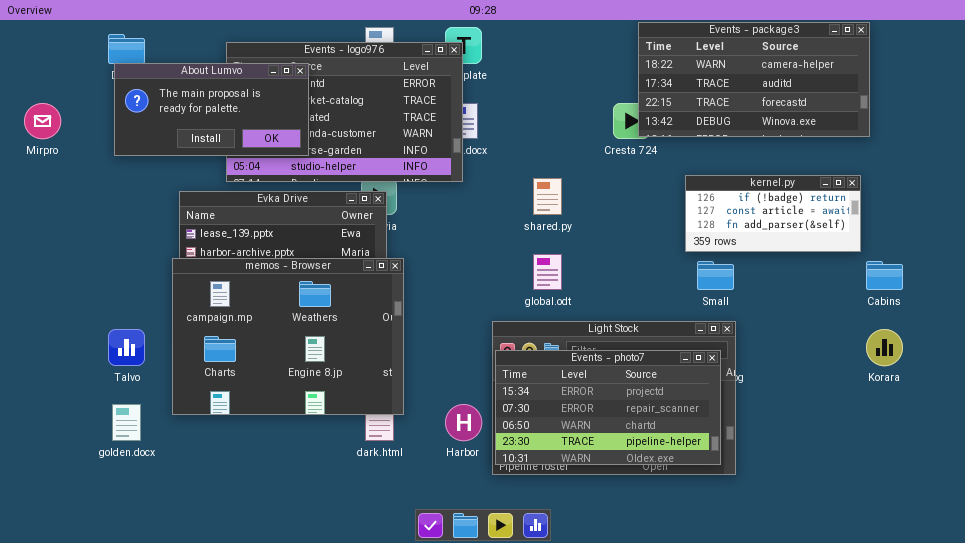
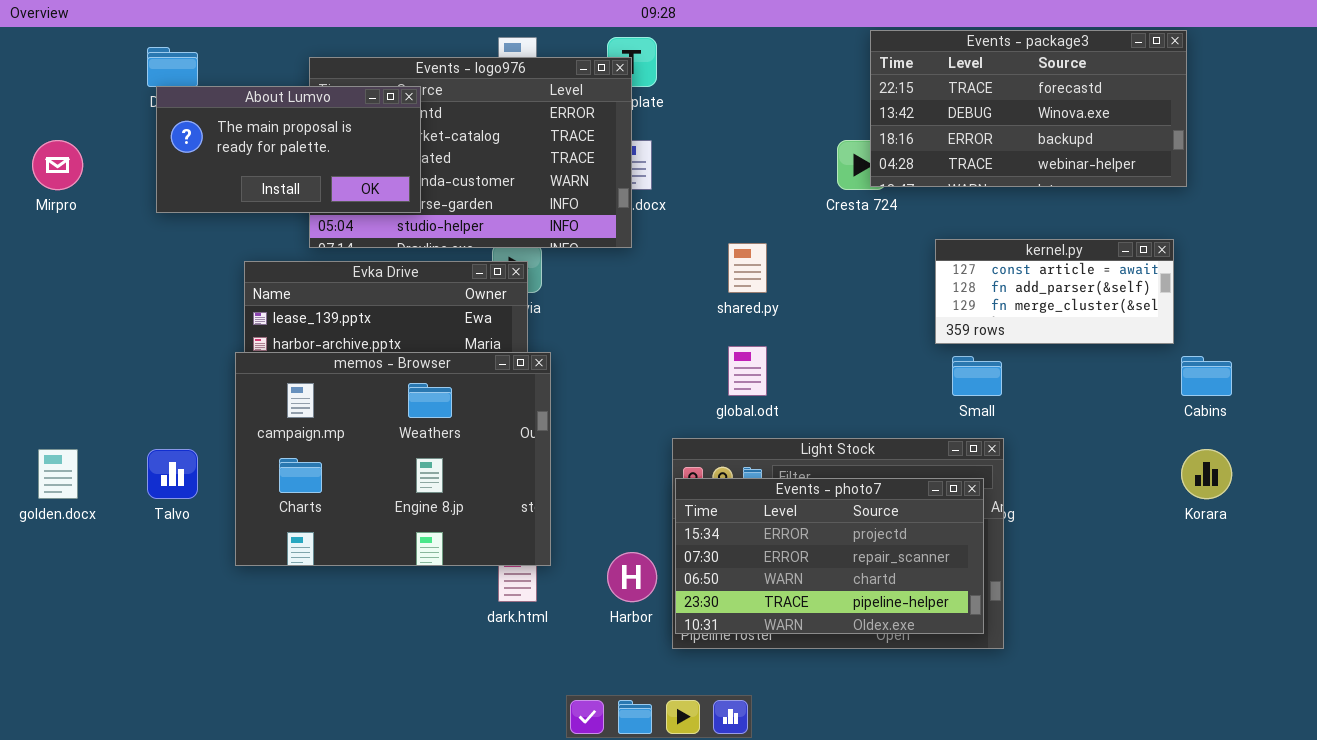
Events - package3: [638,22,870,137] -> [870,30,1187,187], scrolled down 2 rows
kernel.py: [685,175,861,252] -> [935,239,1174,344], scrolled down 1 row
golden.docx: [112,404,141,441] -> [38,449,78,499], moved

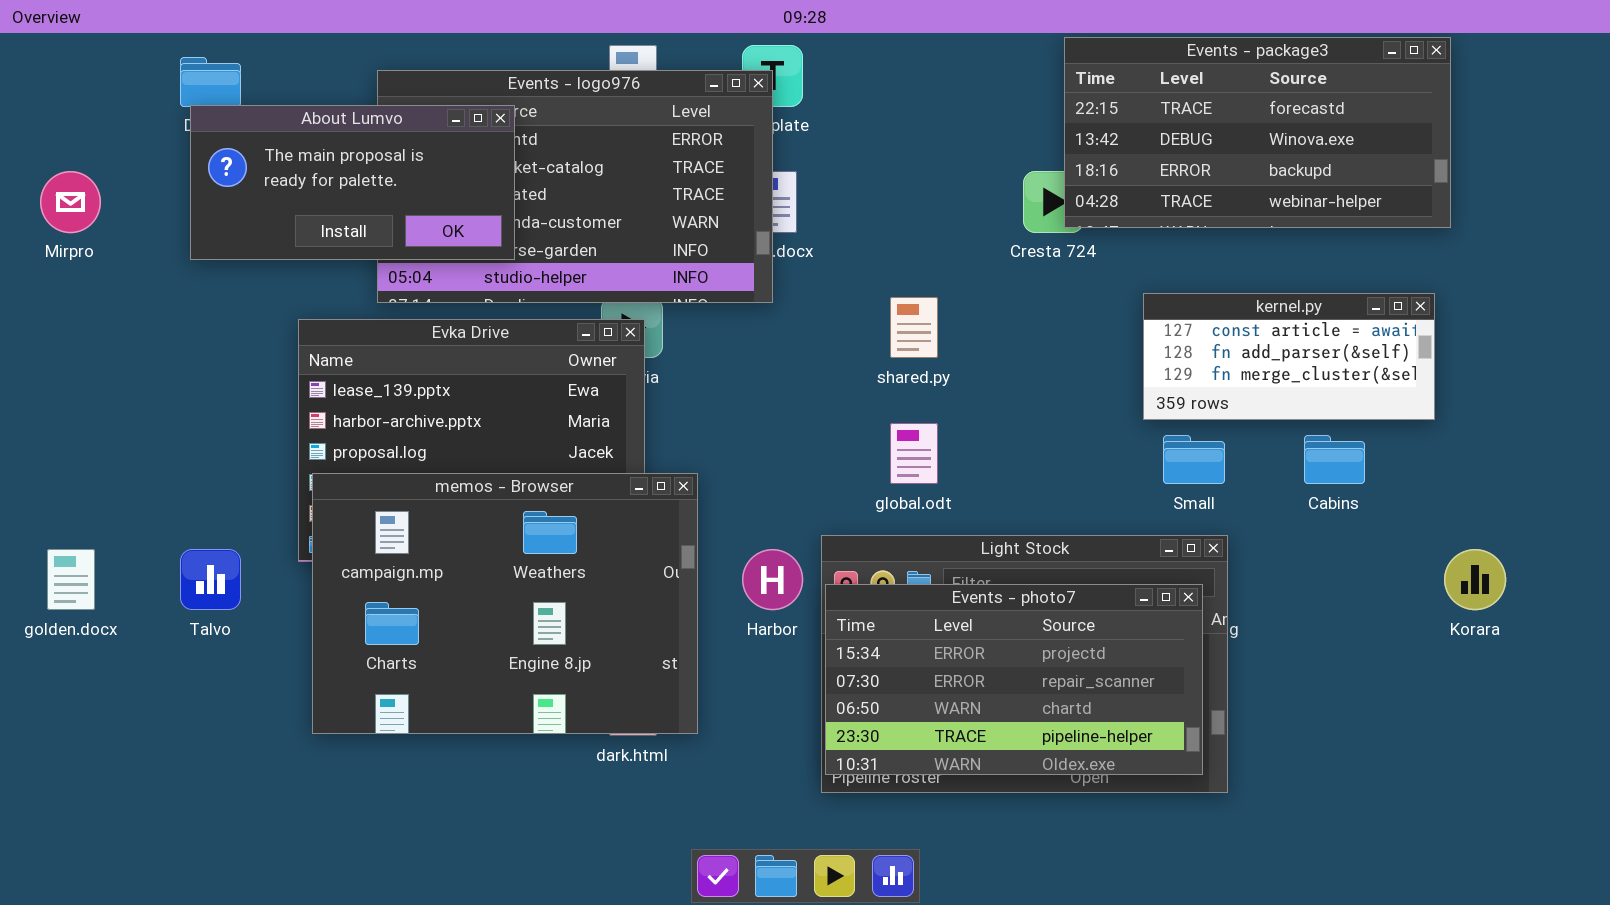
memos - Browser: [235,352,551,566] -> [312,473,698,734], moved
Cabins: [1181,356,1232,396] -> [1304,435,1365,484], moved
Harbor: [607,552,657,602] -> [742,549,803,610], moved

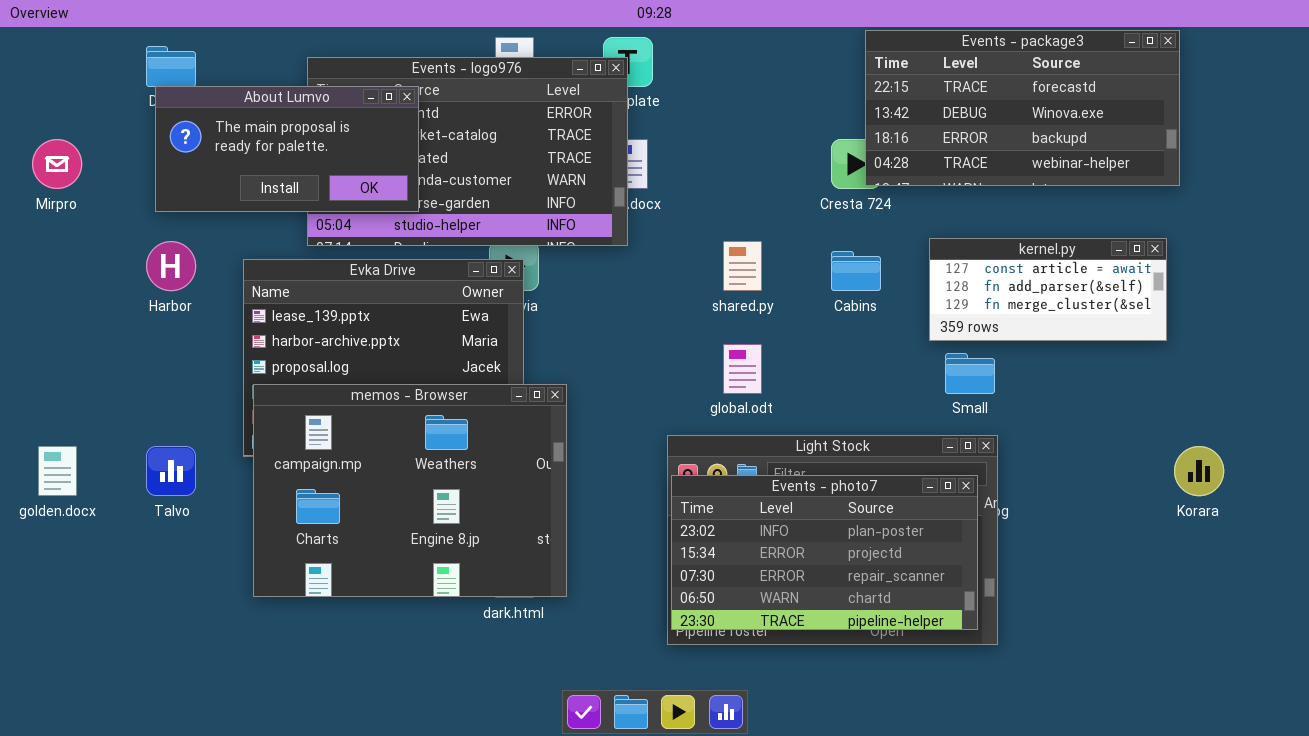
Cabins: [1304,435,1365,484] -> [831,251,881,291], moved
Harbor: [742,549,803,610] -> [146,241,196,291], moved
Events - photo7: [825,584,1203,775] -> [671,475,978,630], scrolled up 1 row

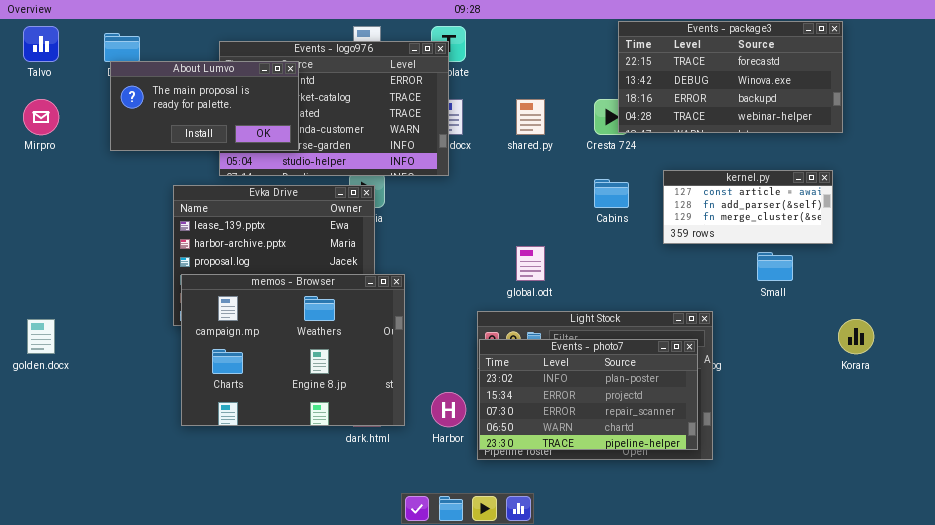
Harbor: [146,241,196,291] -> [431,392,466,427], moved
shared.py: [723,241,762,291] -> [516,99,545,135], moved
Small: [945,353,995,394] -> [757,252,793,281], moved
Talvo: [146,446,196,496] -> [23,26,59,62], moved

